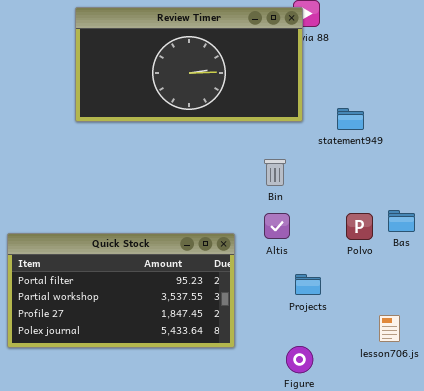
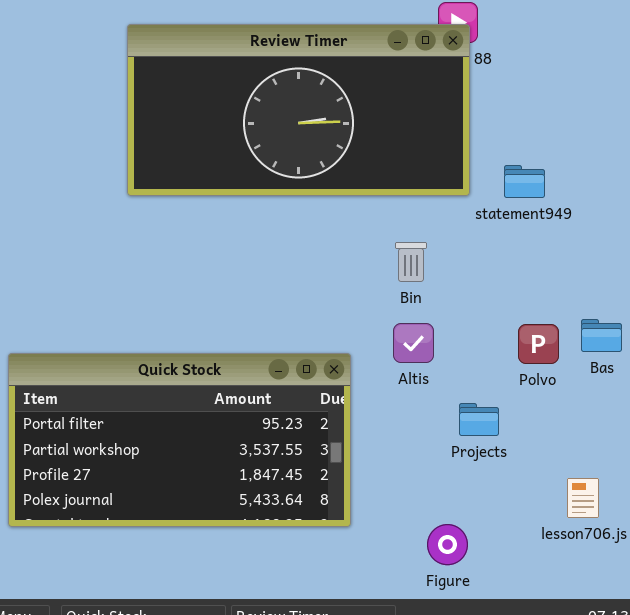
Review Timer: [75,7,303,122] -> [127,24,470,196], moved
Projects: [295,274,321,295] -> [459,403,499,436], moved

